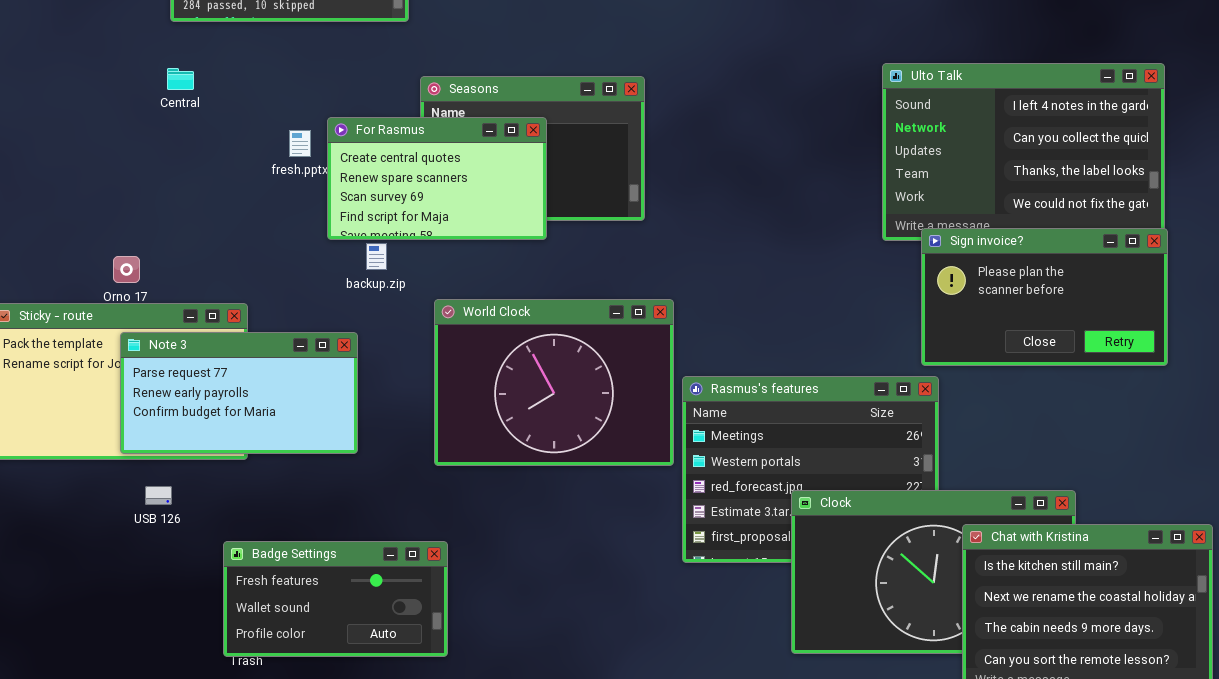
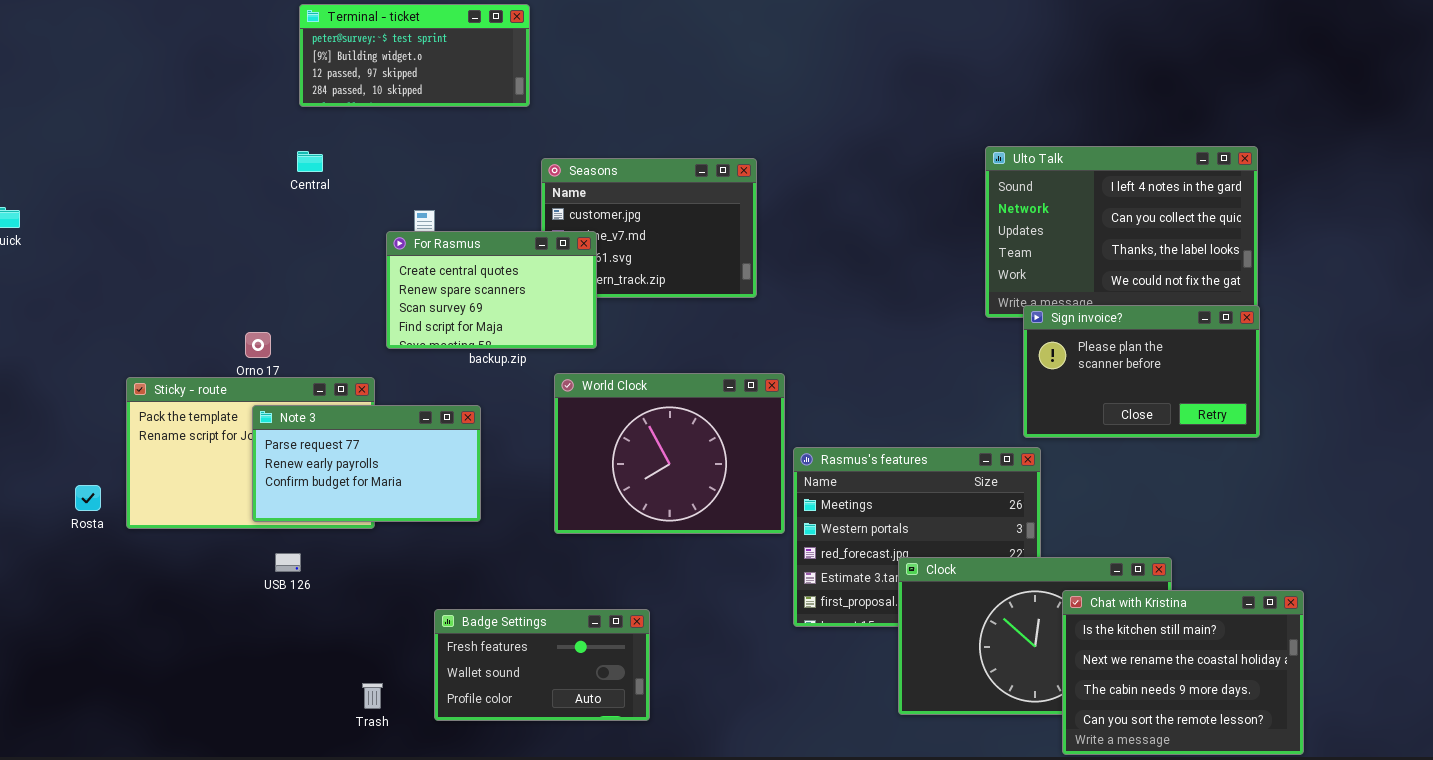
For Rasmus: [327,117,547,240] -> [386,231,597,349], moved
Badge Settings: [223,541,448,657] -> [434,609,650,721], moved

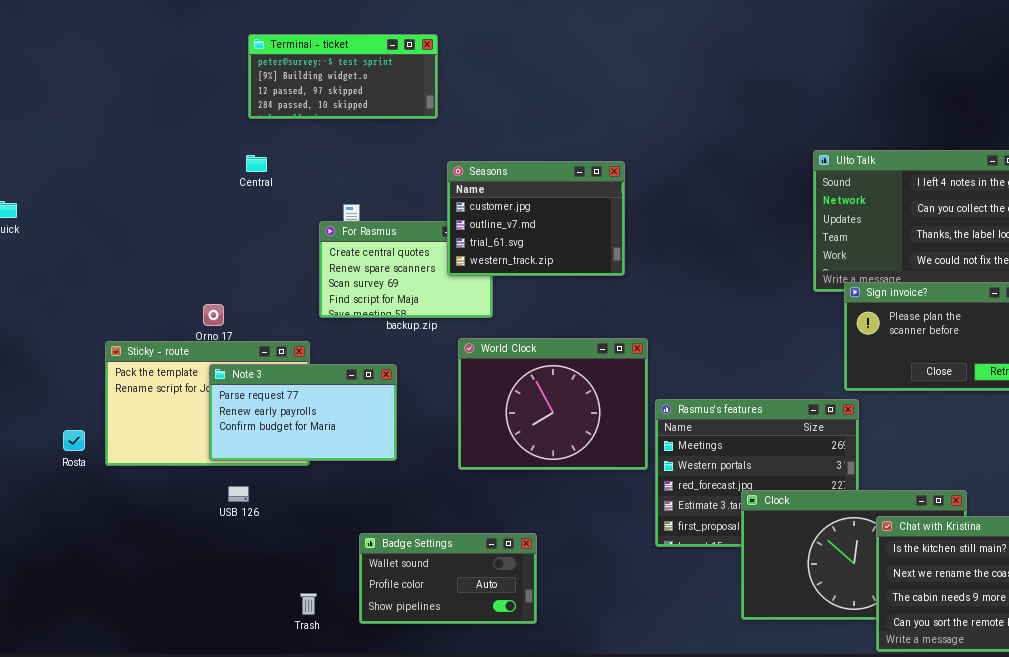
Seasons: [541,158,757,298] -> [447,161,625,276], raised
Badge Settings: [434,609,650,721] -> [359,533,537,624], scrolled down 1 row

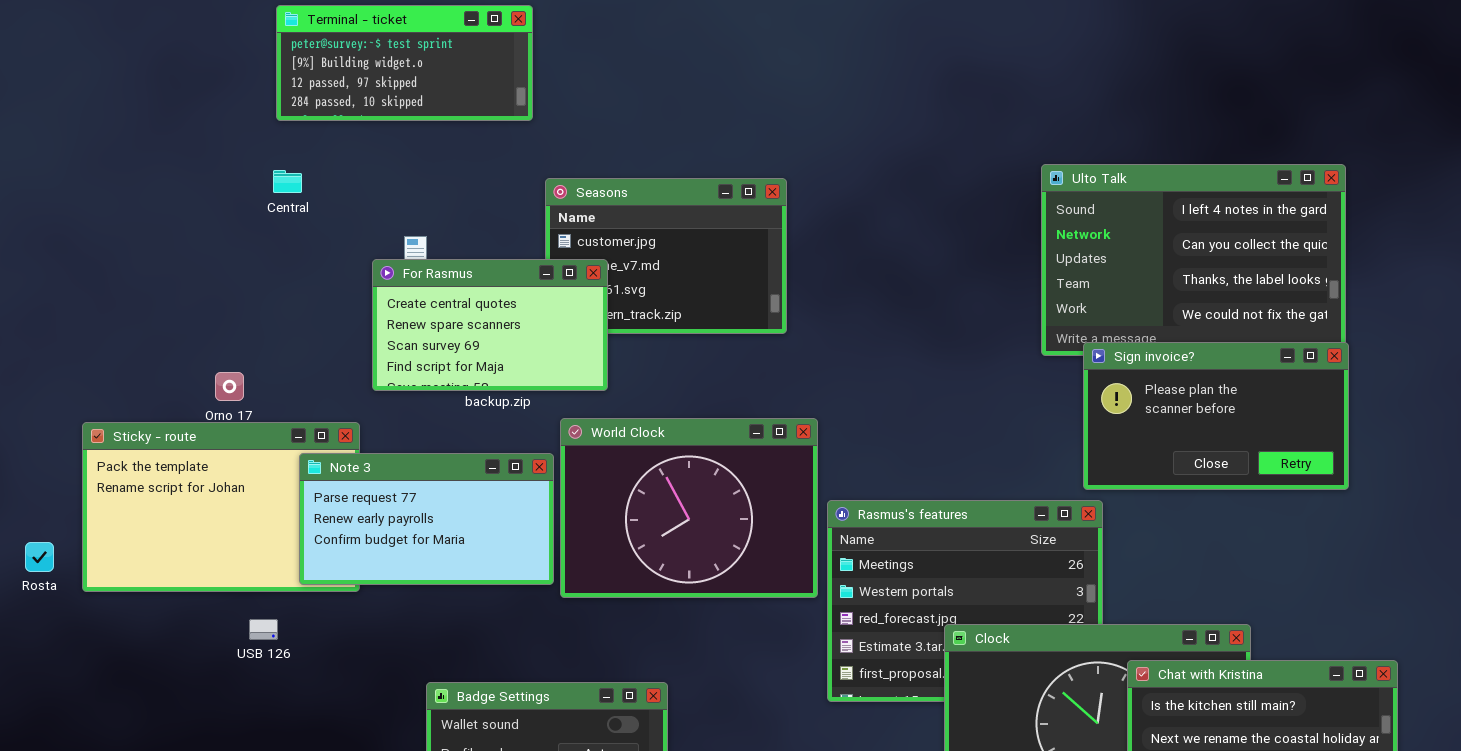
For Rasmus: [319,221,493,318] -> [372,259,608,391], raised
Note 3: [209,364,397,461] -> [299,453,554,585], moved

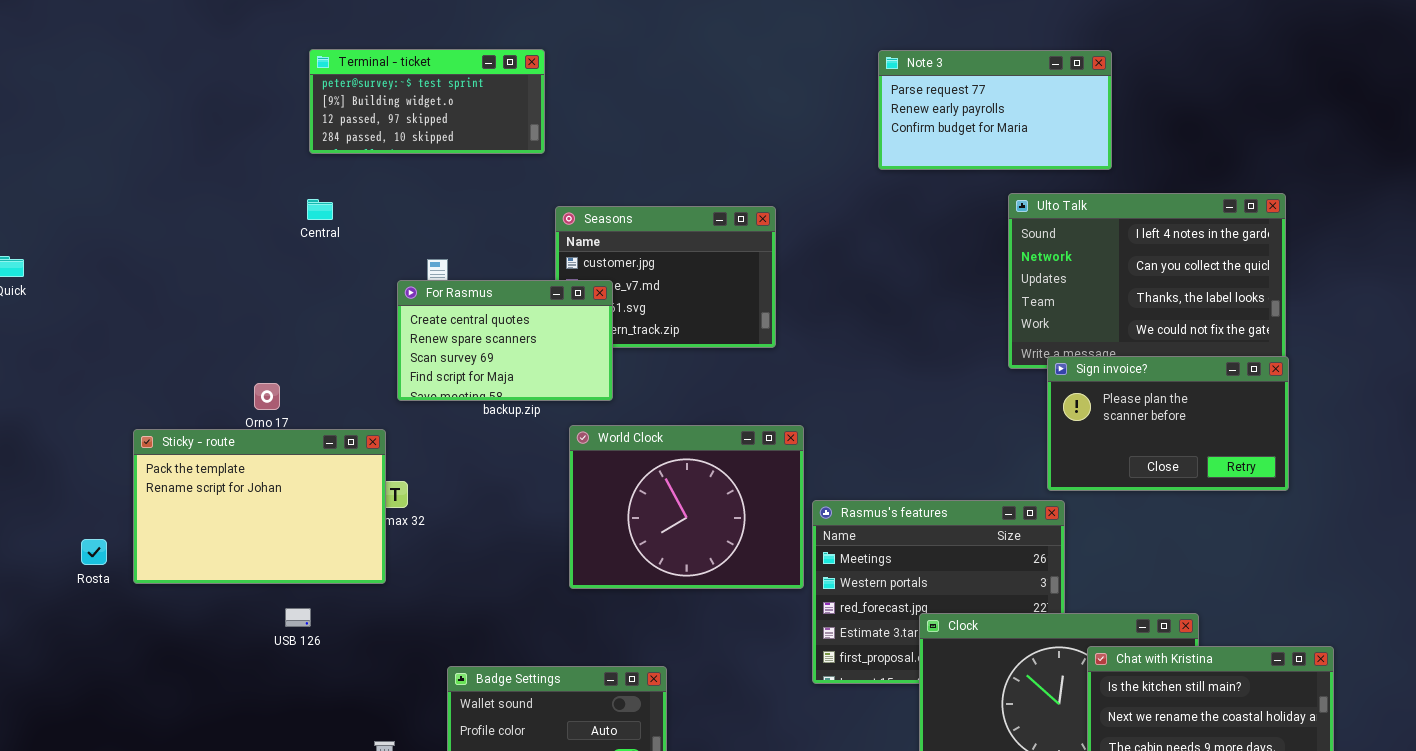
Note 3: [299,453,554,585] -> [878,50,1112,170], moved

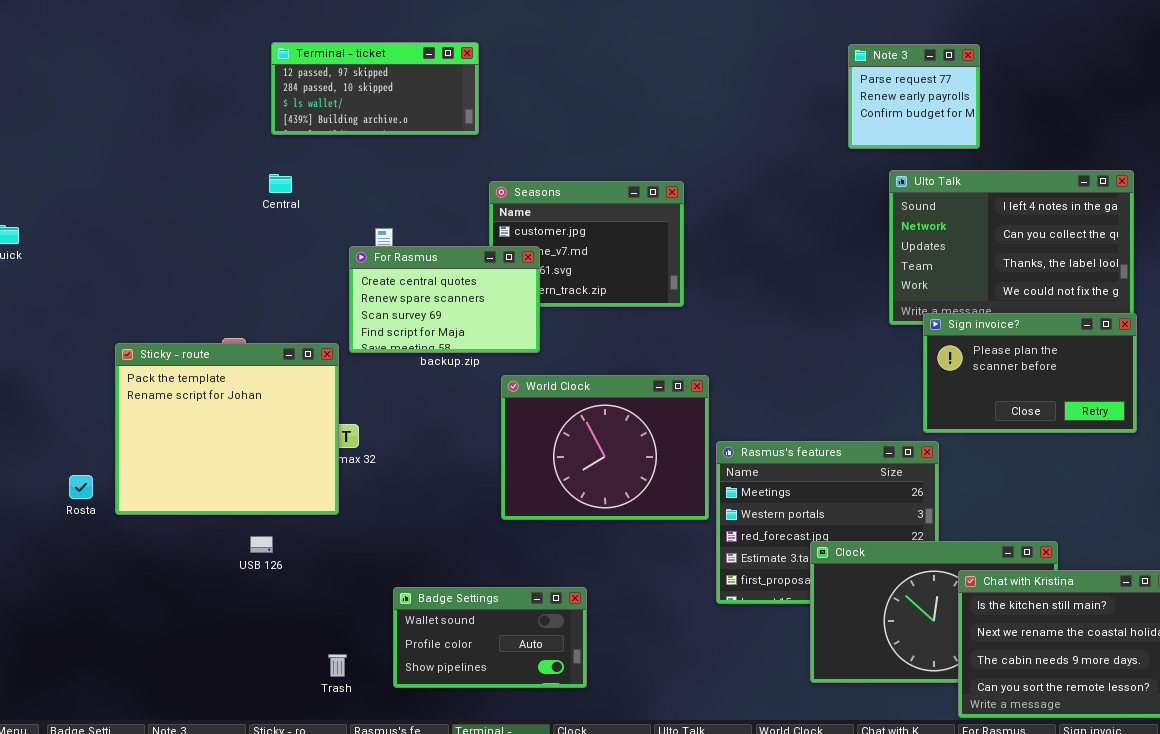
Terminal - ticket: [309,49,545,154] -> [271,42,479,135], scrolled down 2 rows
Note 3: [878,50,1112,170] -> [848,44,980,149], resized
Sticky - route: [133,429,386,584] -> [115,343,339,515], resized

